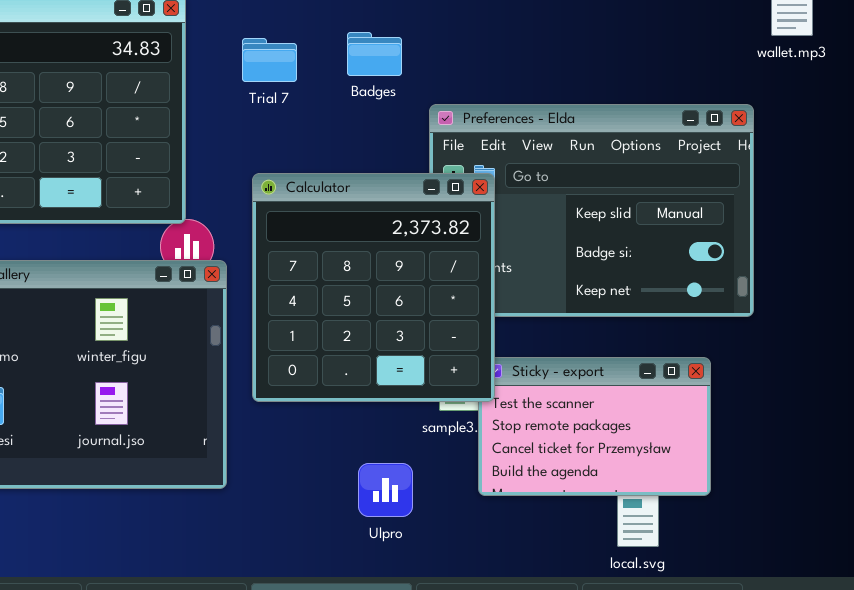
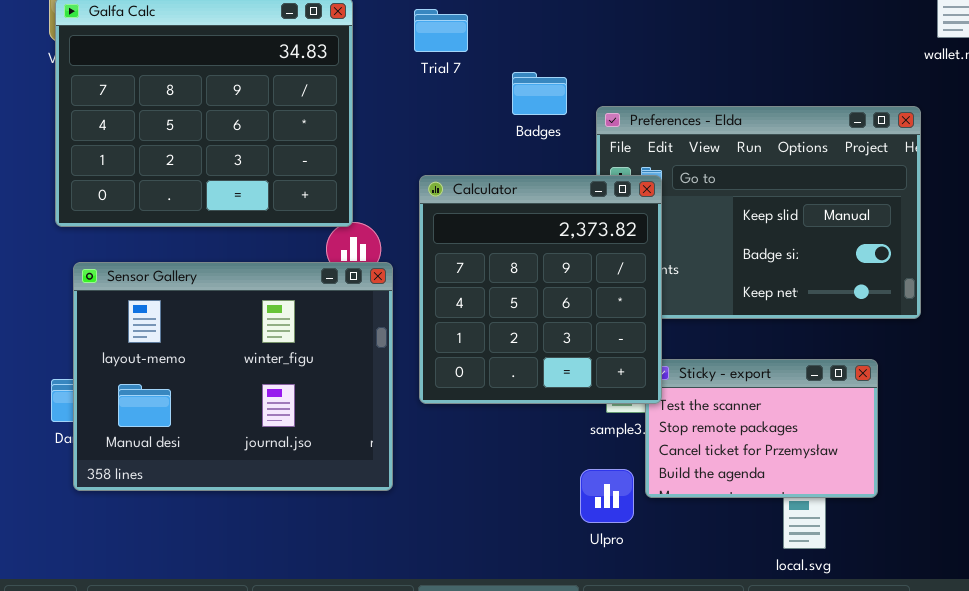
Badges: [347,32,402,76] -> [512,72,567,115], moved
Trial 7: [242,38,297,82] -> [414,9,468,52], moved
Ulpro: [358,463,413,517] -> [580,469,634,523], moved

